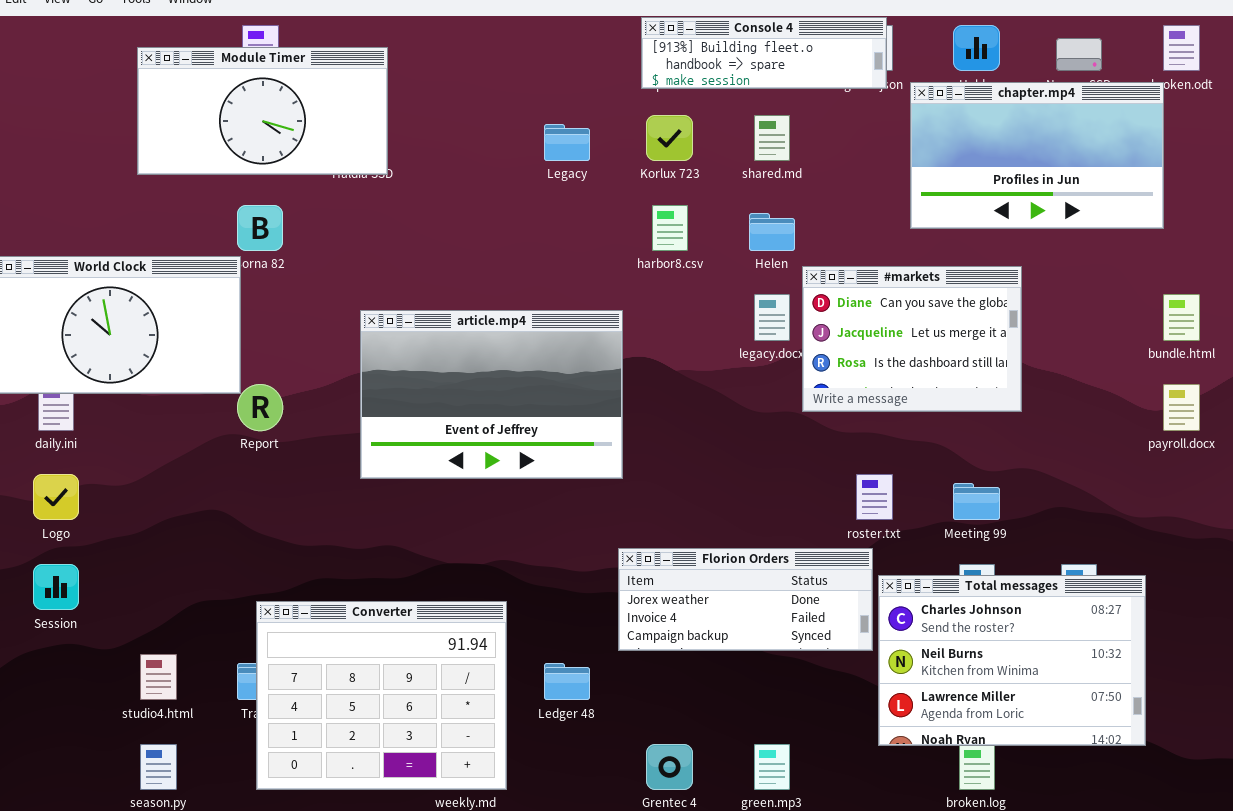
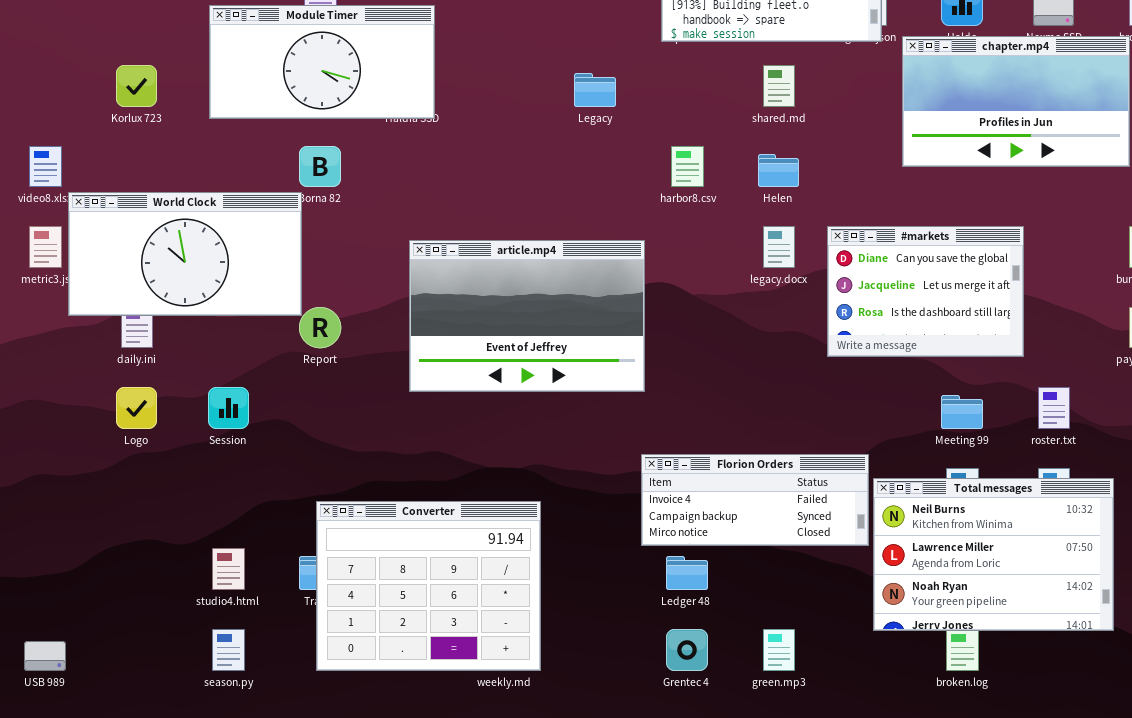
Korlux 723: [646,115,693,161] -> [116,65,157,107], moved
#markets: [802,266,1022,412] -> [827,226,1024,357], moved
roster.txt: [856,474,893,520] -> [1038,387,1070,429], moved
Florion Orders: [618,548,873,651] -> [641,454,869,546], scrolled down 1 row
Session: [33,564,79,610] -> [208,387,249,429], moved
Total messages: [878,575,1146,746] -> [873,478,1114,631], scrolled down 1 row
Ledger 48: [544,663,590,700] -> [666,556,708,590], moved

